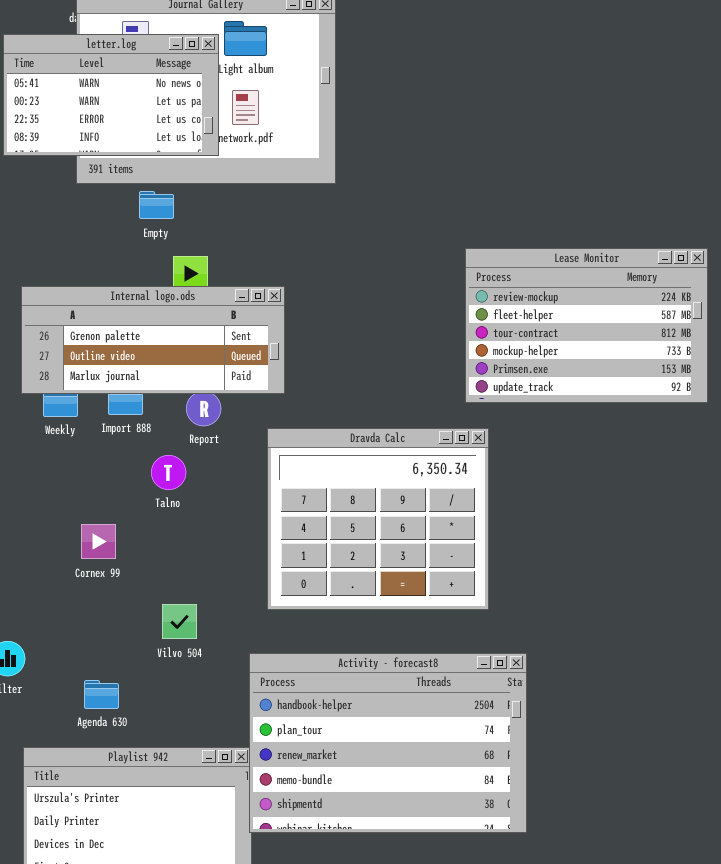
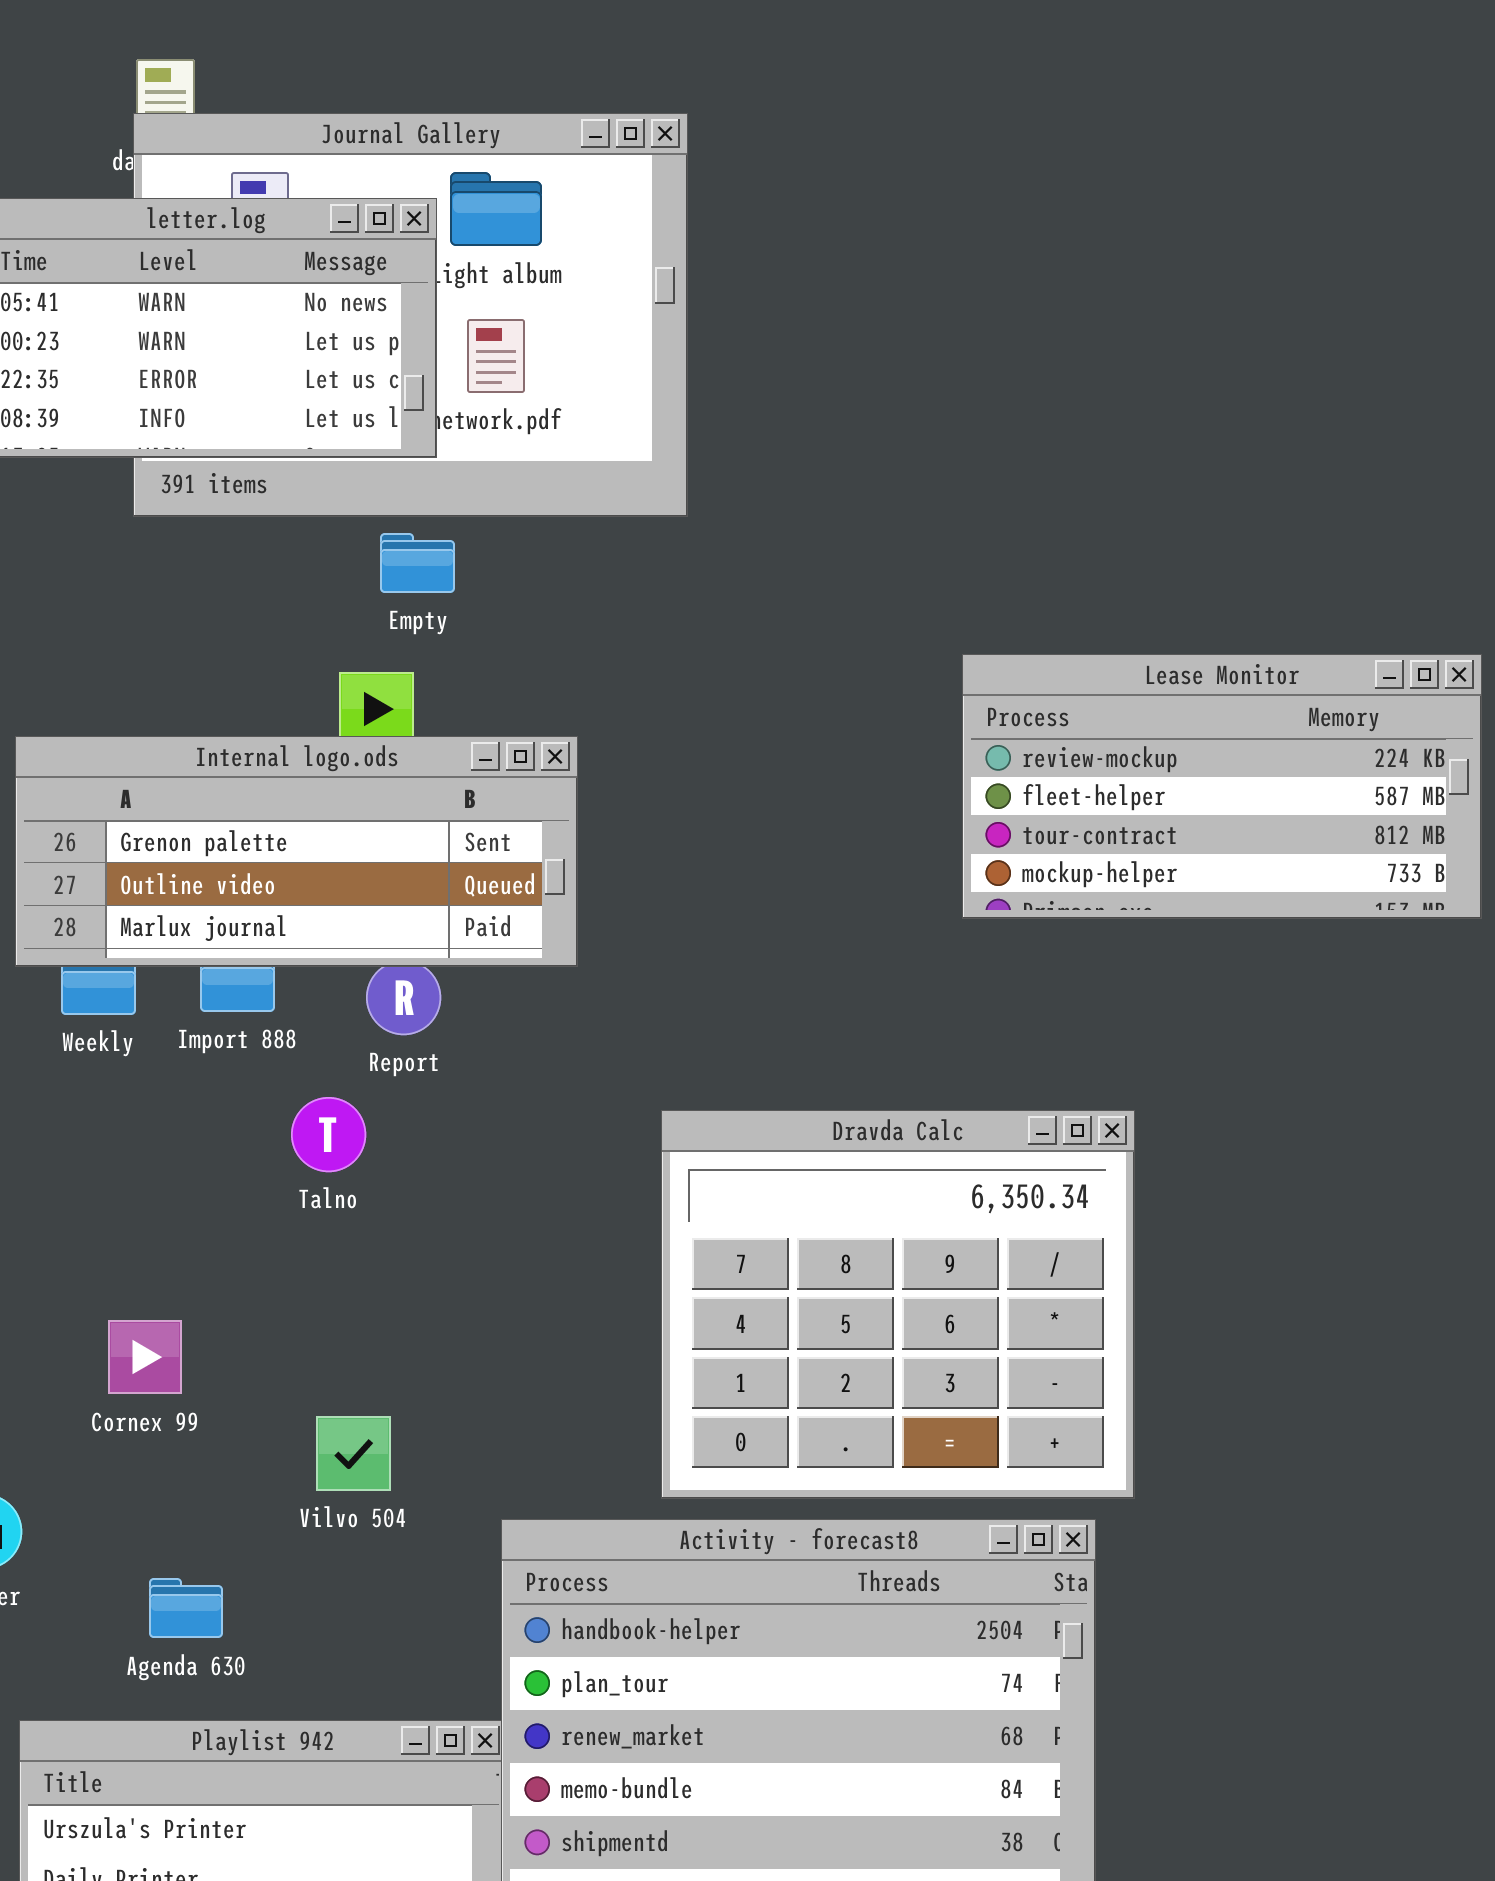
Empty: [139,191,174,219] -> [380,533,455,593], moved
Lease Monitor: [465,248,708,403] -> [962,654,1482,919], resized
Dravda Calc: [267,428,489,610] -> [661,1110,1135,1499], moved
Cornex 99: [81,524,116,559] -> [108,1320,182,1394], moved

